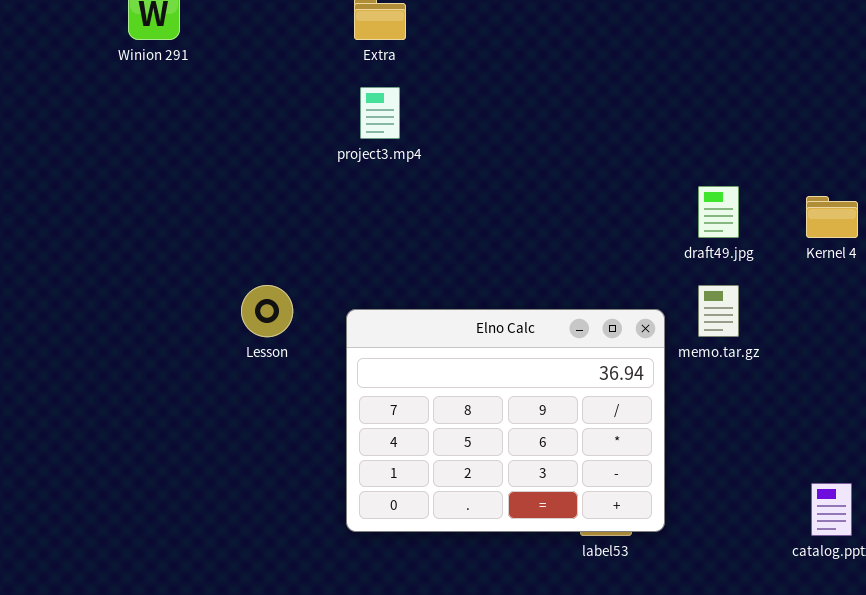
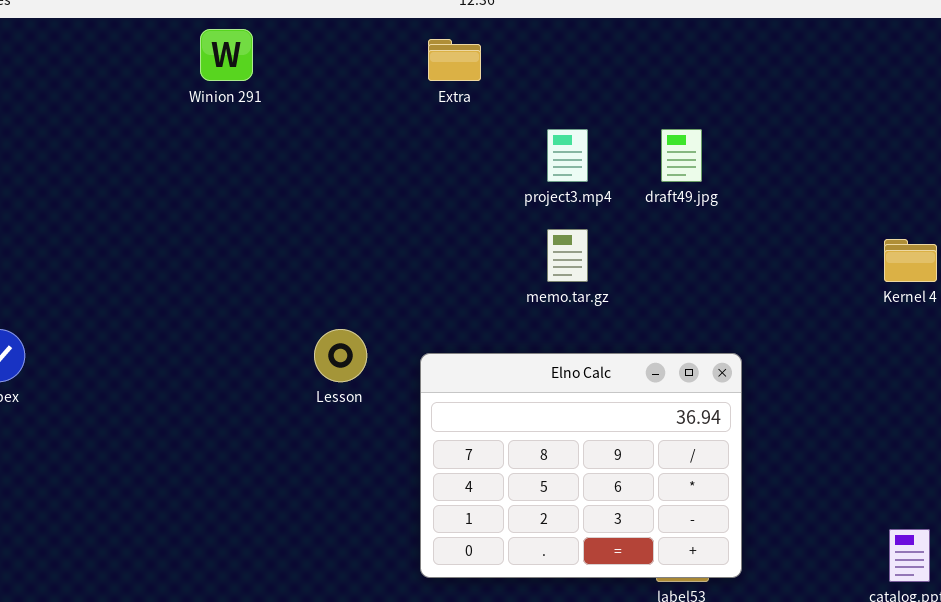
project3.mp4: [360,87,400,139] -> [547,129,588,182], moved
draft49.jpg: [698,186,739,238] -> [661,129,702,182], moved
memo.tar.gz: [698,285,739,337] -> [547,229,588,282], moved

